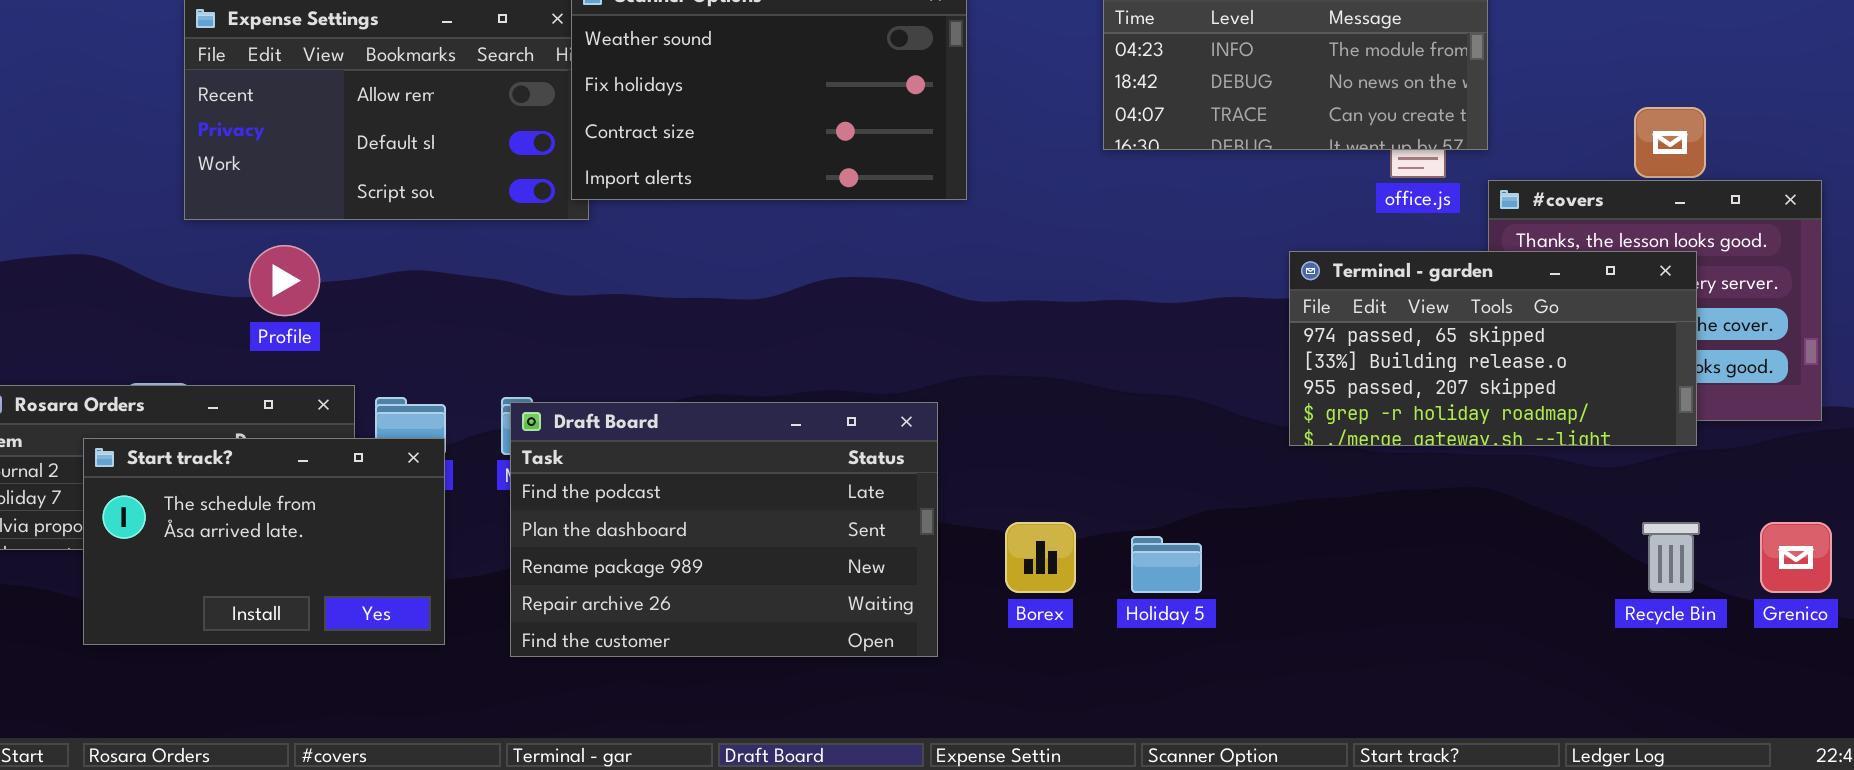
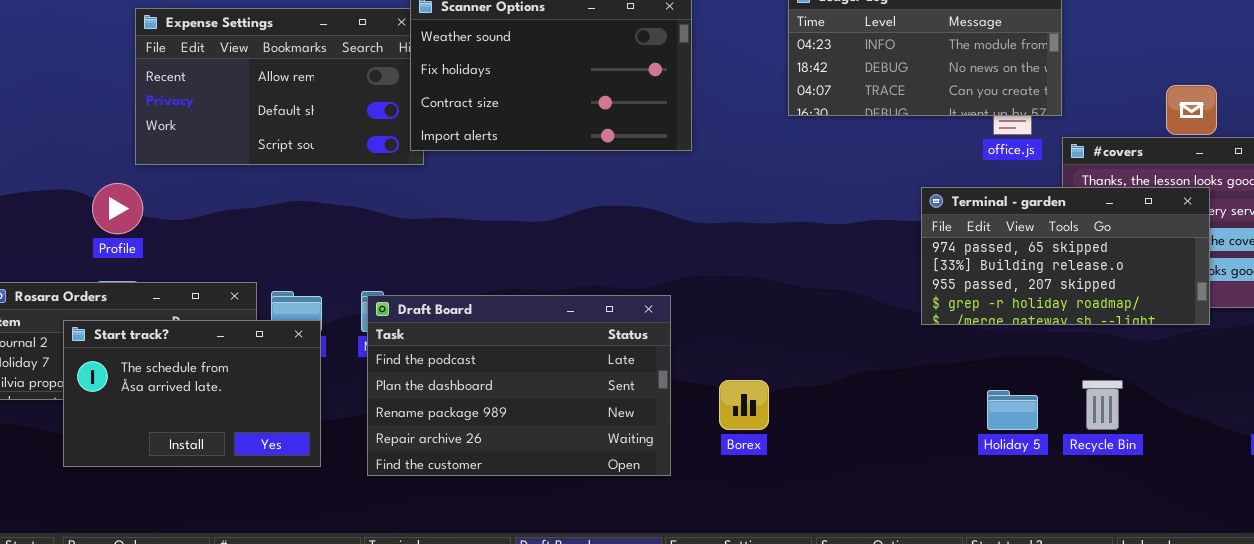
Profile: [249,245,320,316] -> [92,183,143,234], moved
Recycle Bin: [1642,522,1700,593] -> [1082,380,1123,430], moved
Holiday 5: [1131,536,1202,593] -> [987,390,1038,430], moved

